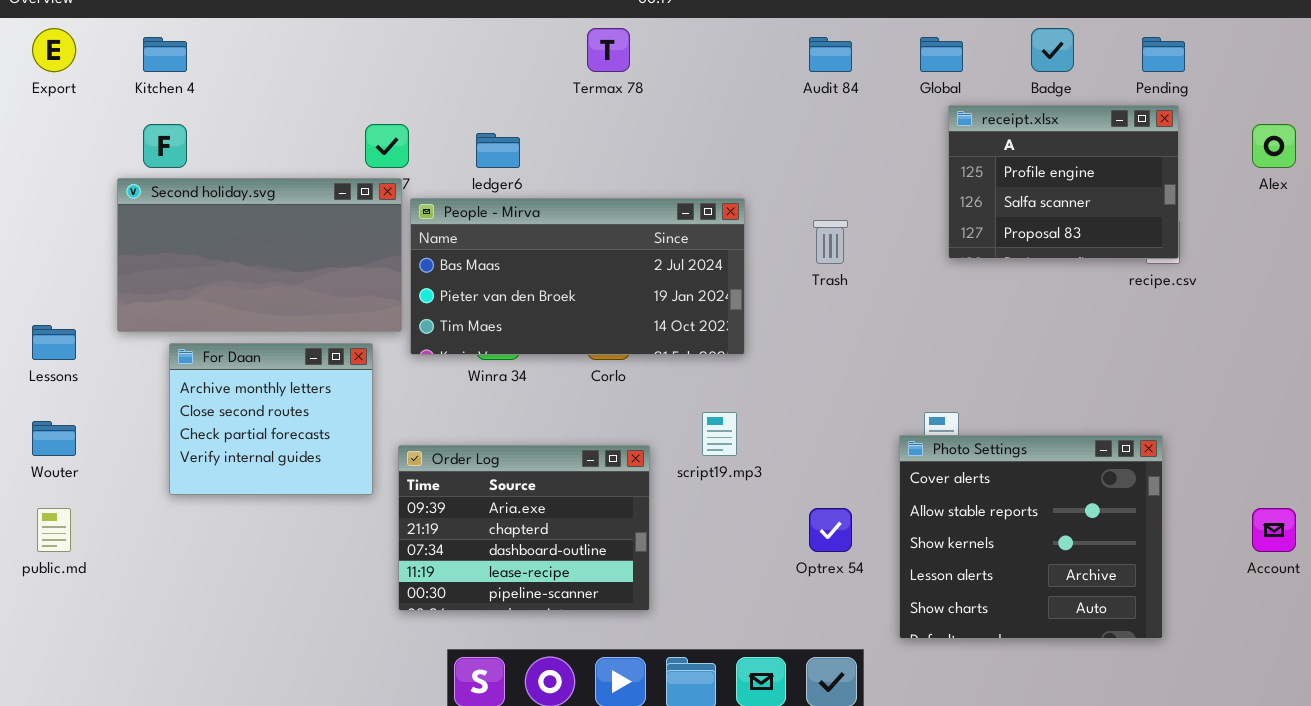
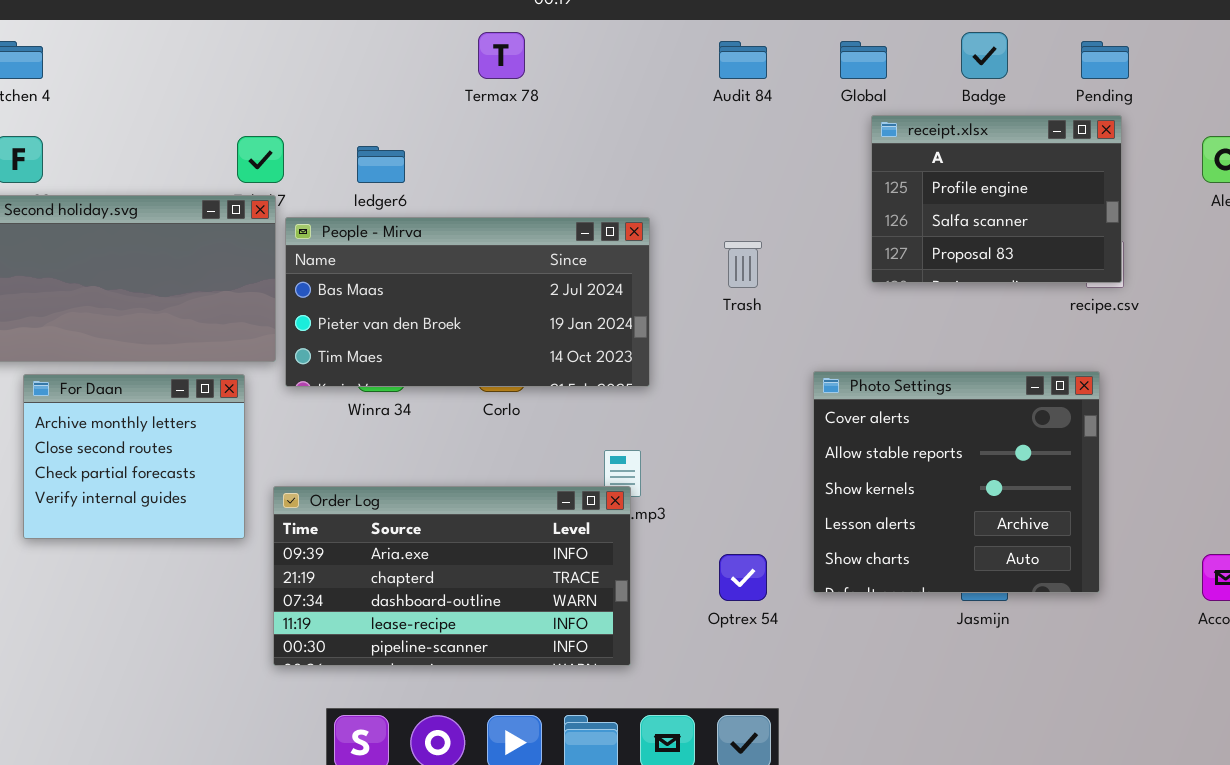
Photo Settings: [899,435,1163,639] -> [813,371,1100,593], moved
Order Log: [398,445,650,611] -> [273,486,631,666], resized

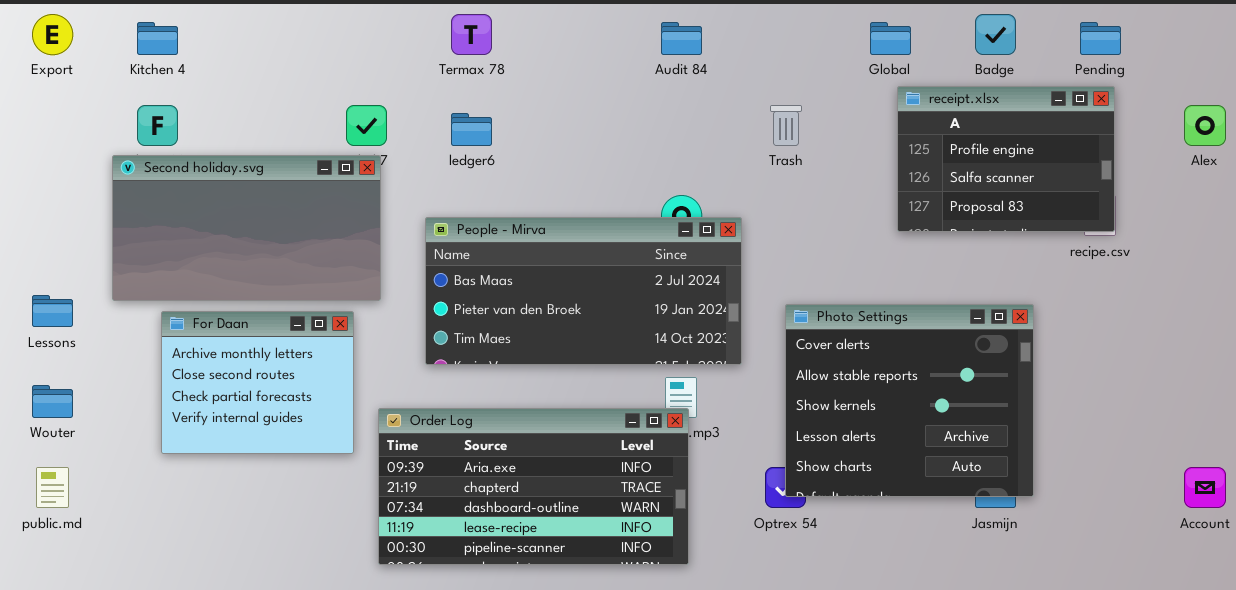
Termax 78: [478,32,525,79] -> [451,14,492,55], moved
Audit 84: [719,41,767,79] -> [661,22,702,55], moved
People - Mirva: [285,217,650,387] -> [425,217,742,365], moved
Trash: [724,241,762,288] -> [770,105,802,146], moved
Photo Settings: [813,371,1100,593] -> [785,304,1034,497], moved

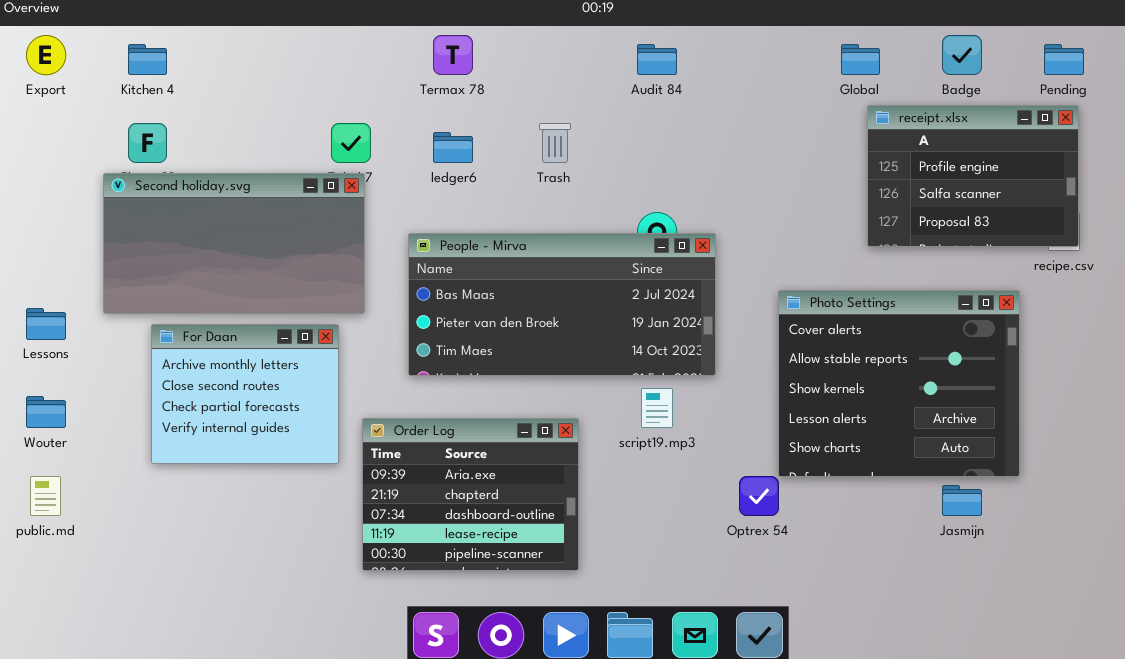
Trash: [770,105,802,146] -> [539,123,571,163], moved
Photo Settings: [785,304,1034,497] -> [778,290,1020,477], moved
Order Log: [378,408,689,565] -> [362,418,579,571], resized

